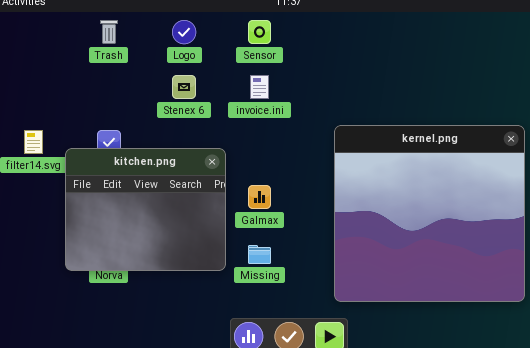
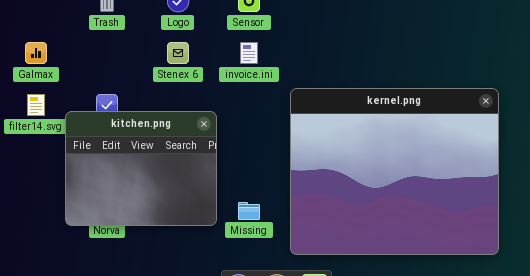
kernel.png: [334,125,525,302] -> [290,88,499,255], resized
Galmax: [248,185,271,209] -> [25,42,47,64], moved

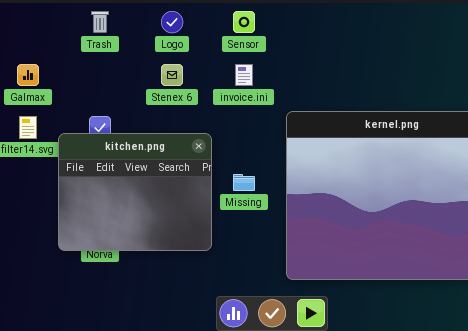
Missing: [238,202,260,220] -> [233,174,255,191], moved

